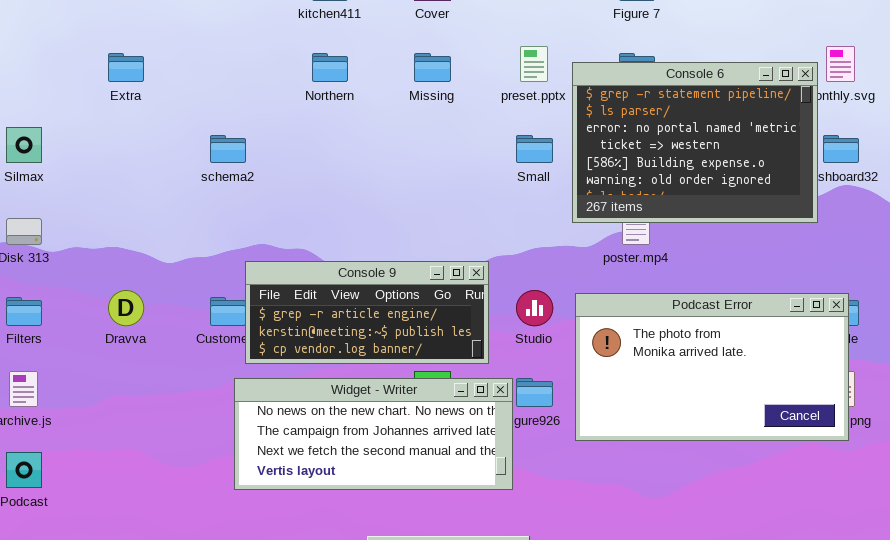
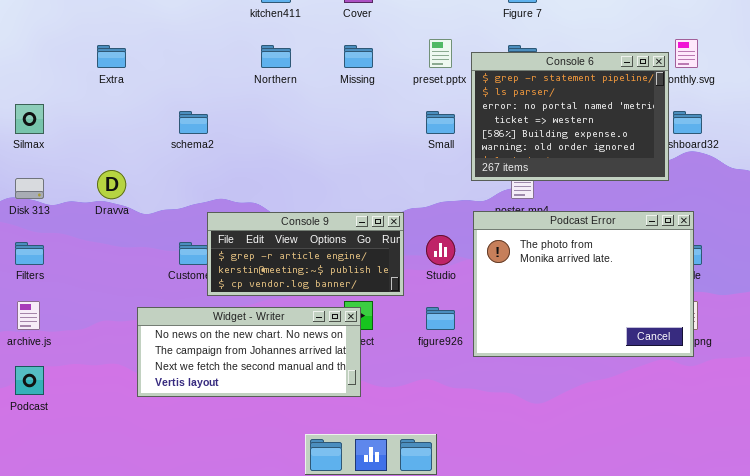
Dravva: [108,290,144,326] -> [97,170,126,199], moved
Podcast Error: [575,293,849,441] -> [473,211,694,357], resized
Widget - Writer: [234,378,513,490] -> [137,307,361,397], moved

